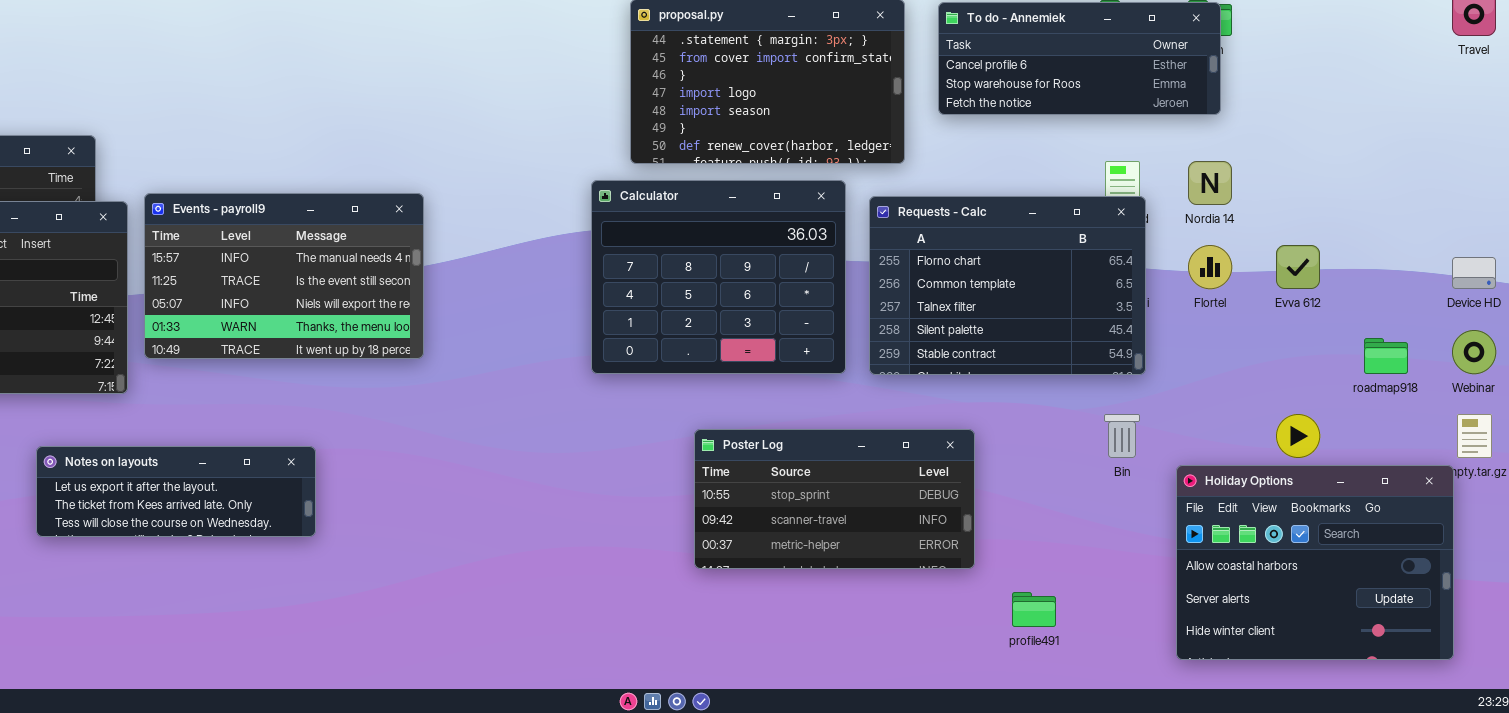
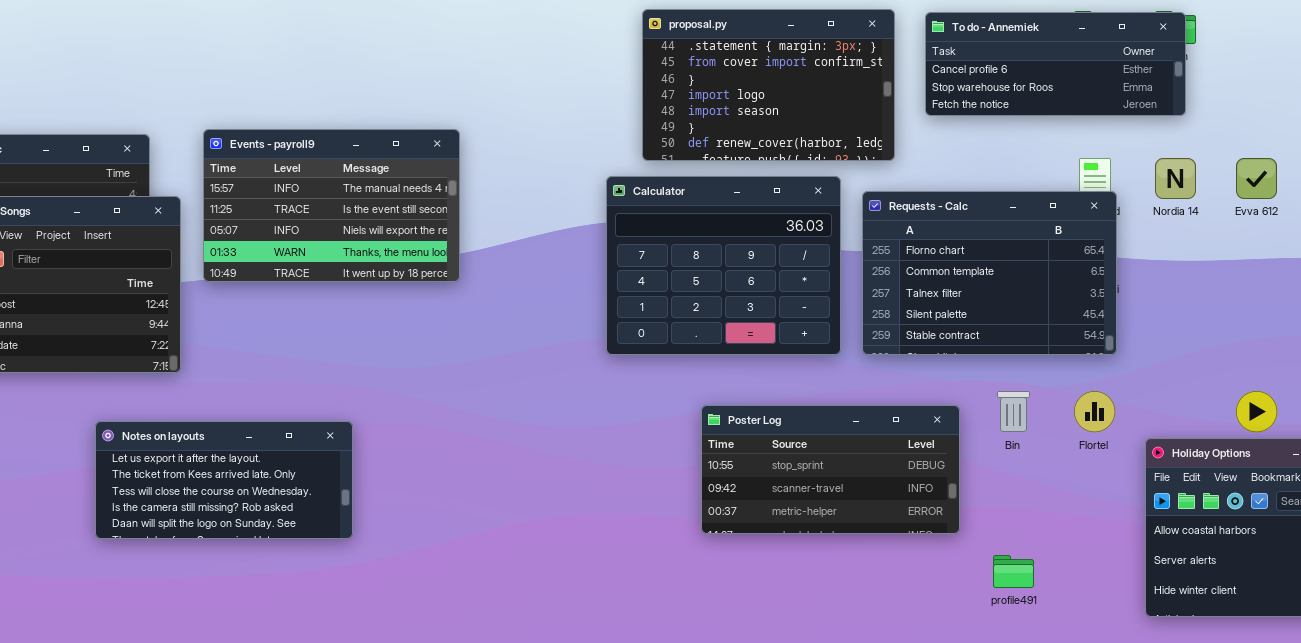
Events - payroll9: [144,193,424,359] -> [203,129,460,282], moved
Flortel: [1188,245,1232,289] -> [1074,391,1115,432], moved
Evva 612: [1276,245,1320,289] -> [1236,158,1277,199], moved
Bin: [1104,414,1140,458] -> [997,391,1030,432], moved
Notes on layouts: [36,446,316,537] -> [95,421,353,539], resized

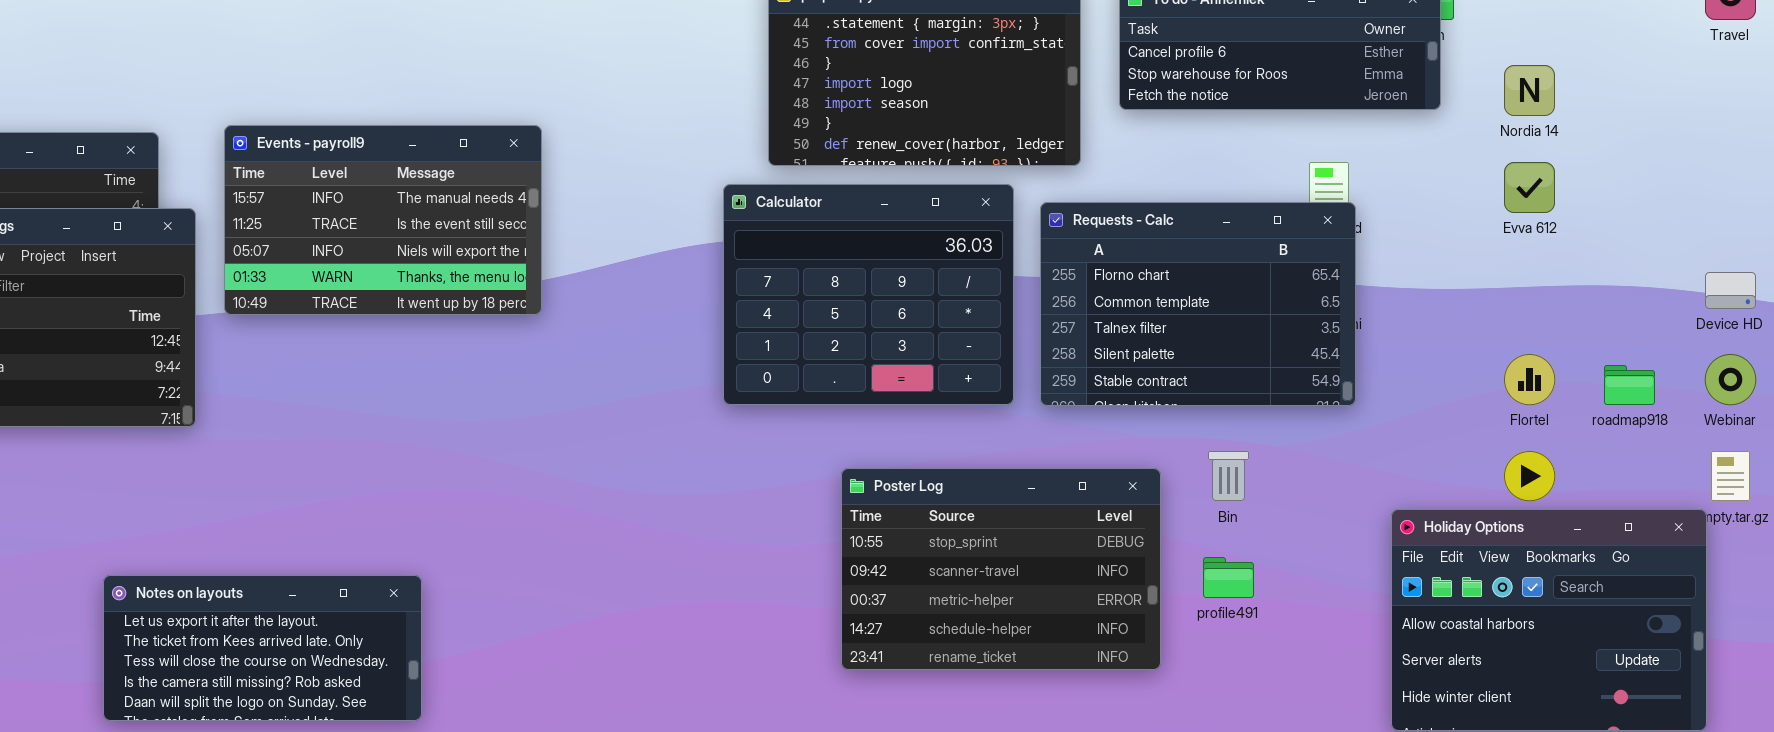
Nordia 14: [1155,158,1196,199] -> [1504,65,1555,116], moved
Flortel: [1074,391,1115,432] -> [1504,354,1555,405], moved
Poster Log: [701,405,960,534] -> [841,468,1161,670], resized
Notes on layouts: [95,421,353,539] -> [103,575,422,721], moved
profile491: [993,555,1034,588] -> [1203,557,1254,598], moved

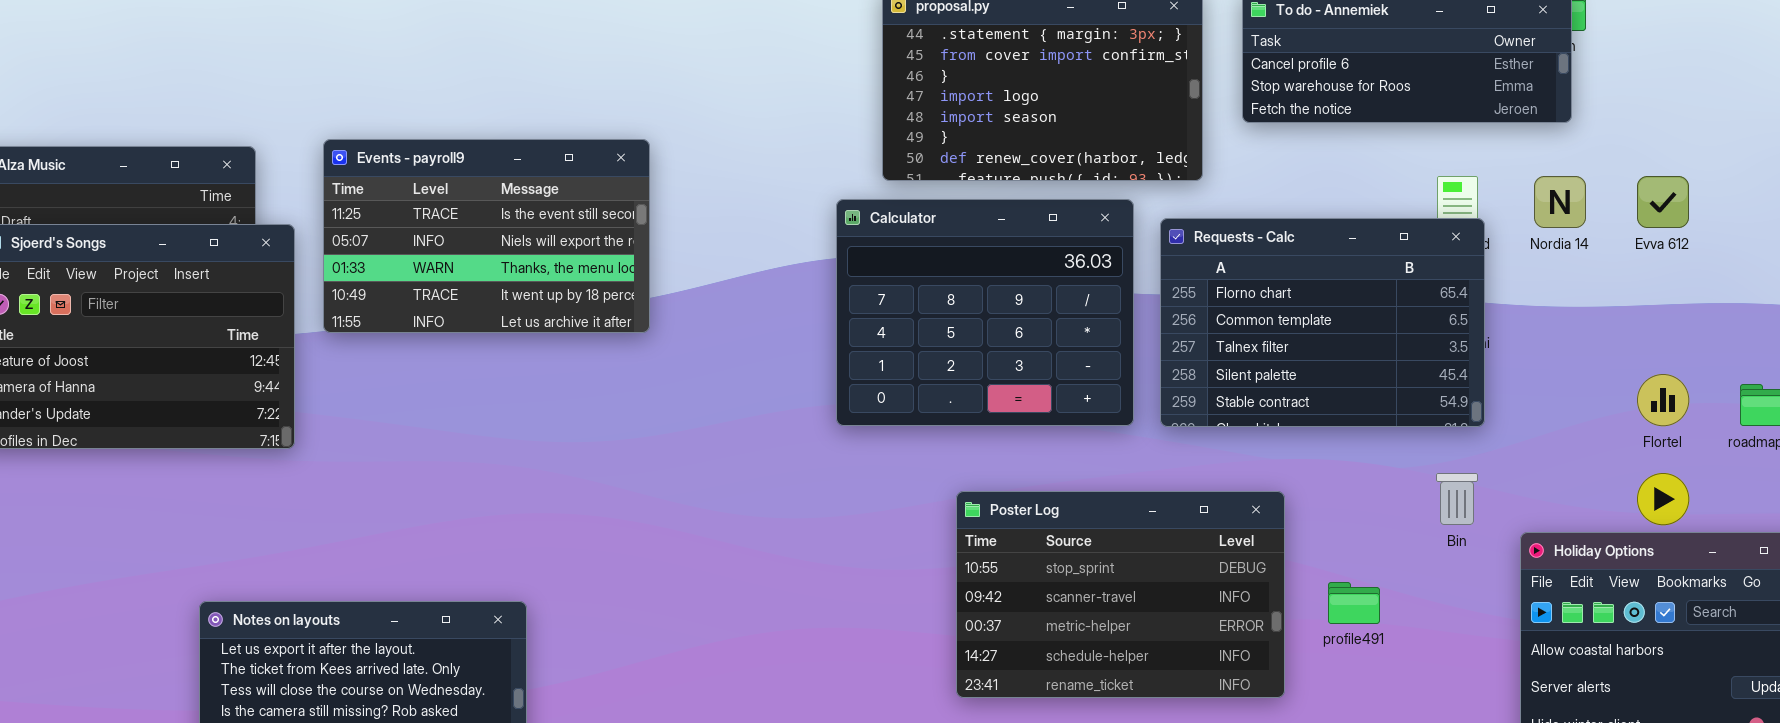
Nordia 14: [1504,65,1555,116] -> [1534,176,1586,228], moved
Events - payroll9: [224,125,542,315] -> [323,139,650,333], scrolled down 1 row
Bin: [1208,451,1249,501] -> [1436,473,1478,525], moved

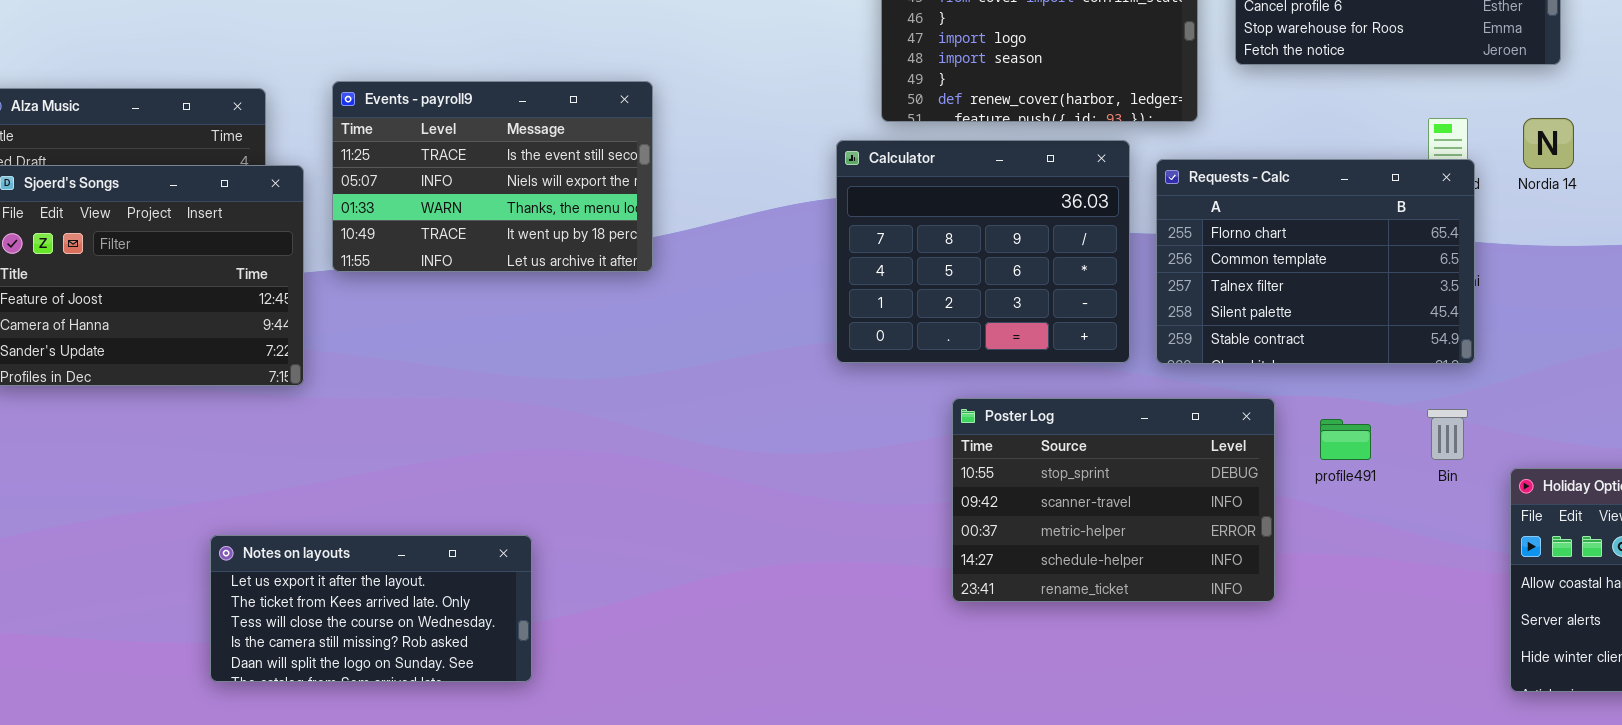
Poster Log: [956,491,1285,698] -> [952,398,1275,602], moved
profile491: [1328,582,1380,624] -> [1320,419,1371,460], moved

